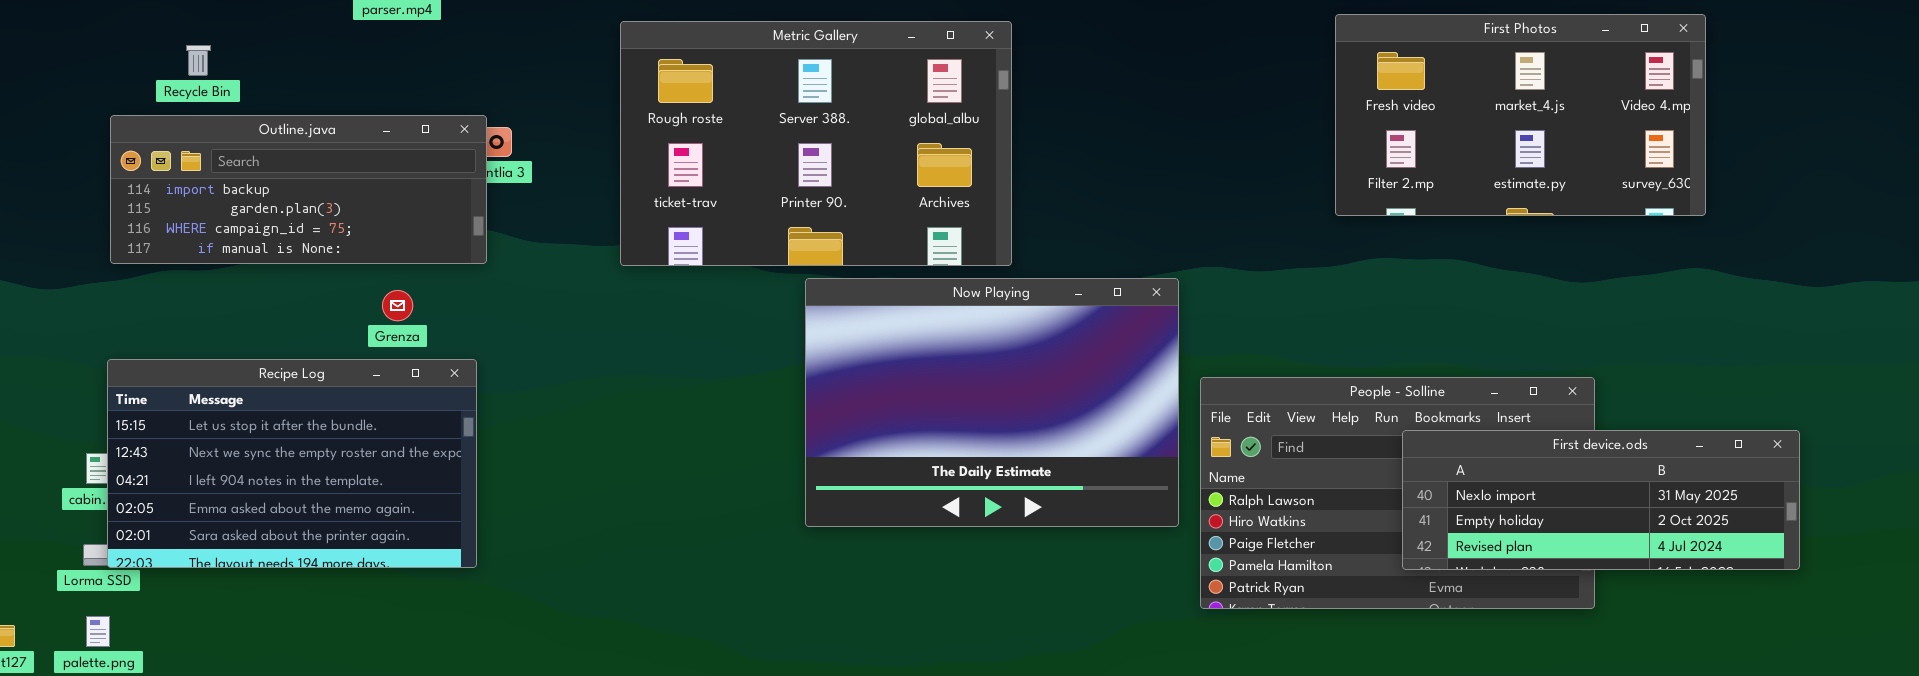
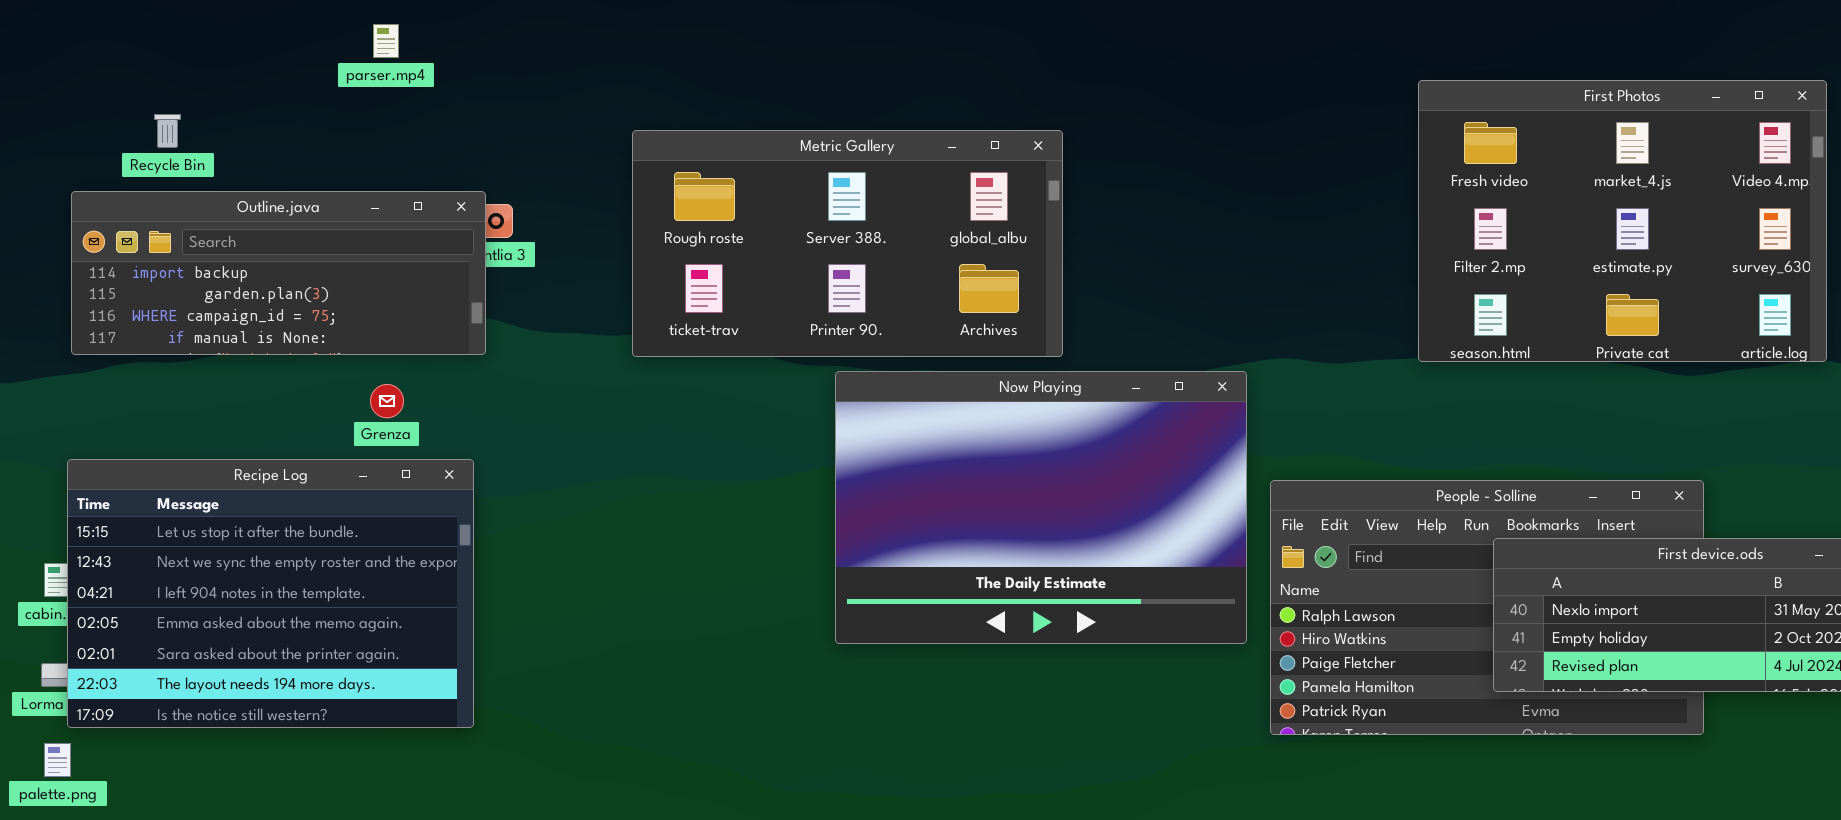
First Photos: [1335,14,1706,216] -> [1418,80,1827,362], resized
Metric Gallery: [620,21,1012,266] -> [632,130,1063,357], resized
Recipe Log: [107,359,477,568] -> [67,459,474,728], resized

